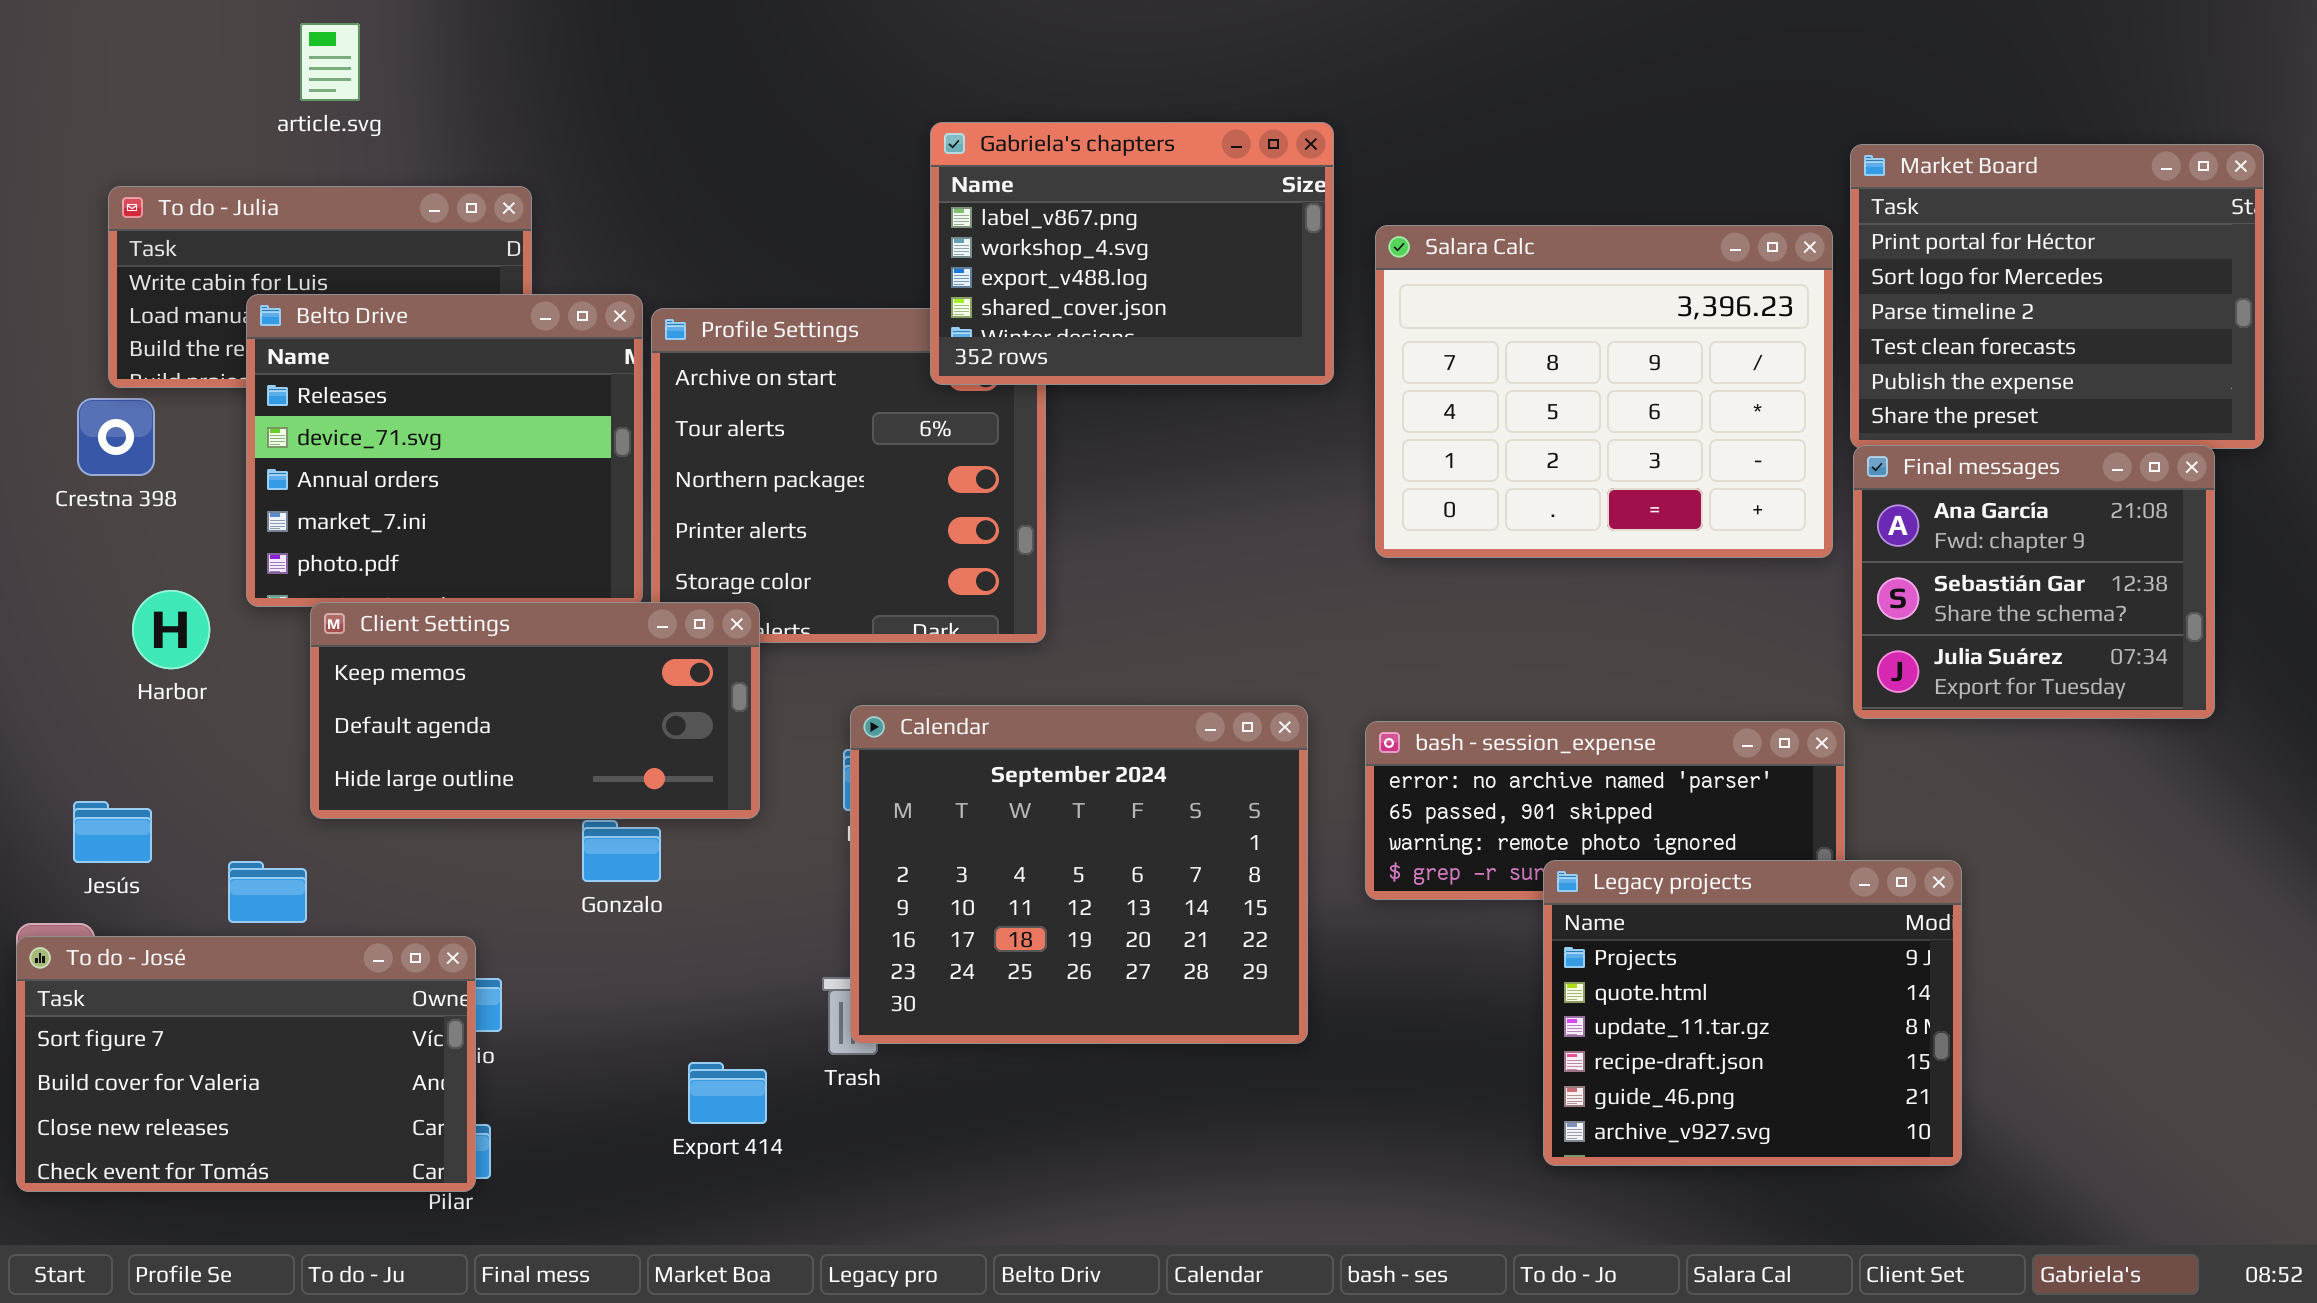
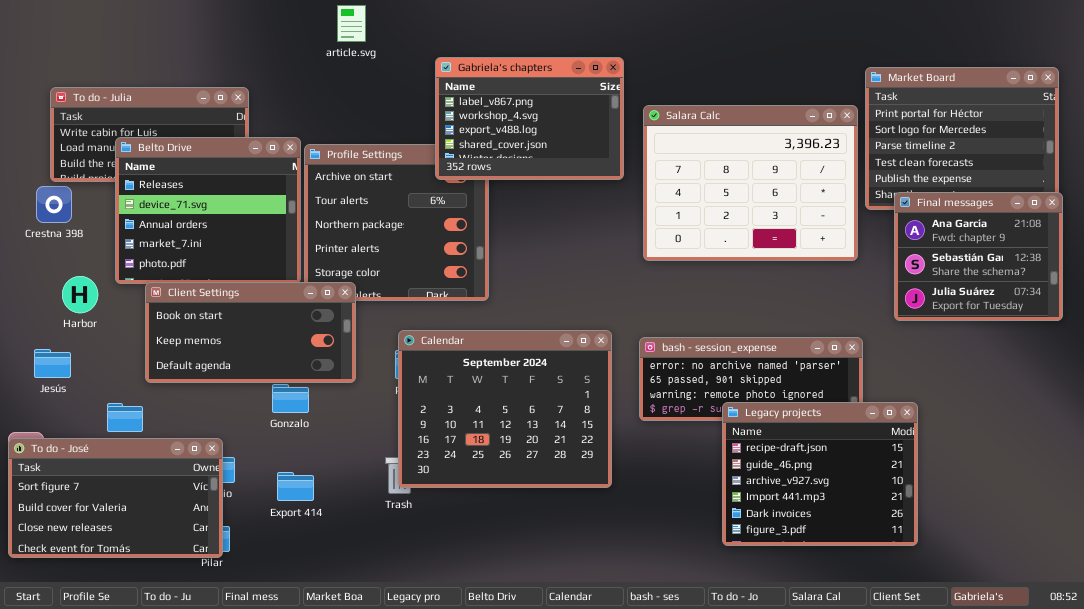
article.svg: [300,23,360,101] -> [337,5,366,42], moved
Final messages: [1853,445,2215,719] -> [894,192,1063,321], moved
Client Settings: [310,602,760,819] -> [145,282,356,383], scrolled up 1 row
Jesús: [73,801,152,863] -> [34,349,71,378], moved
Legacy projects: [1543,860,1962,1166] -> [722,402,918,546], scrolled down 3 rows
Export 414: [688,1062,767,1124] -> [277,472,314,501], moved

